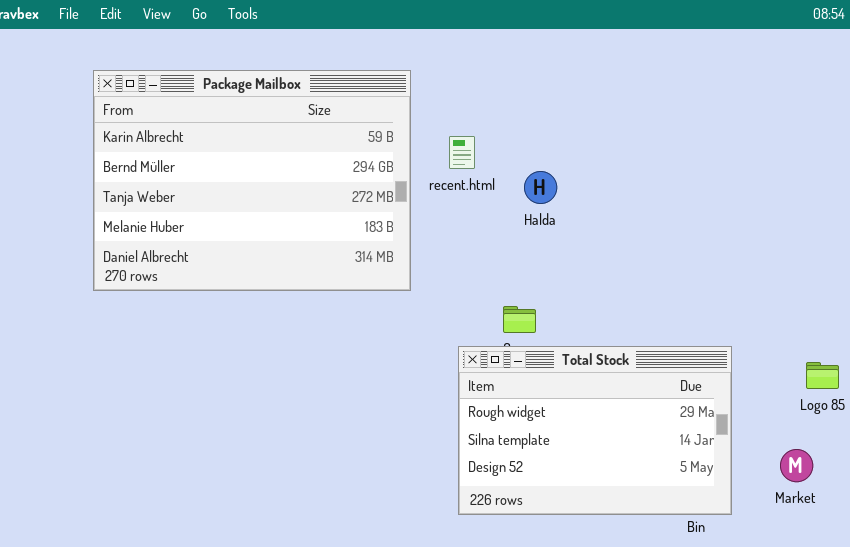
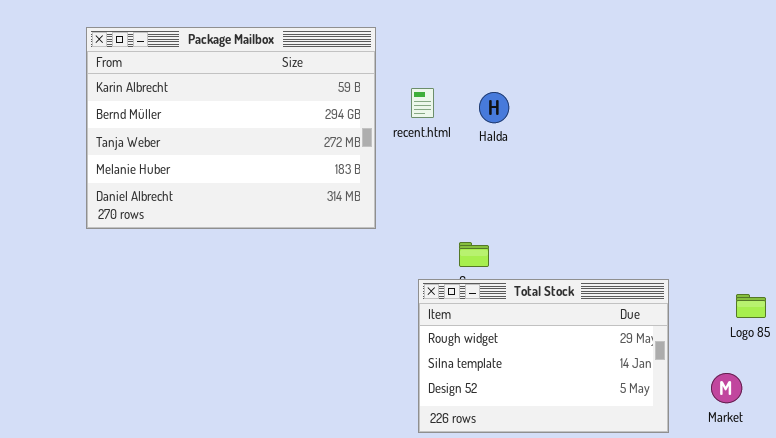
Halda: [524,171,557,204] -> [479,92,509,123], moved

